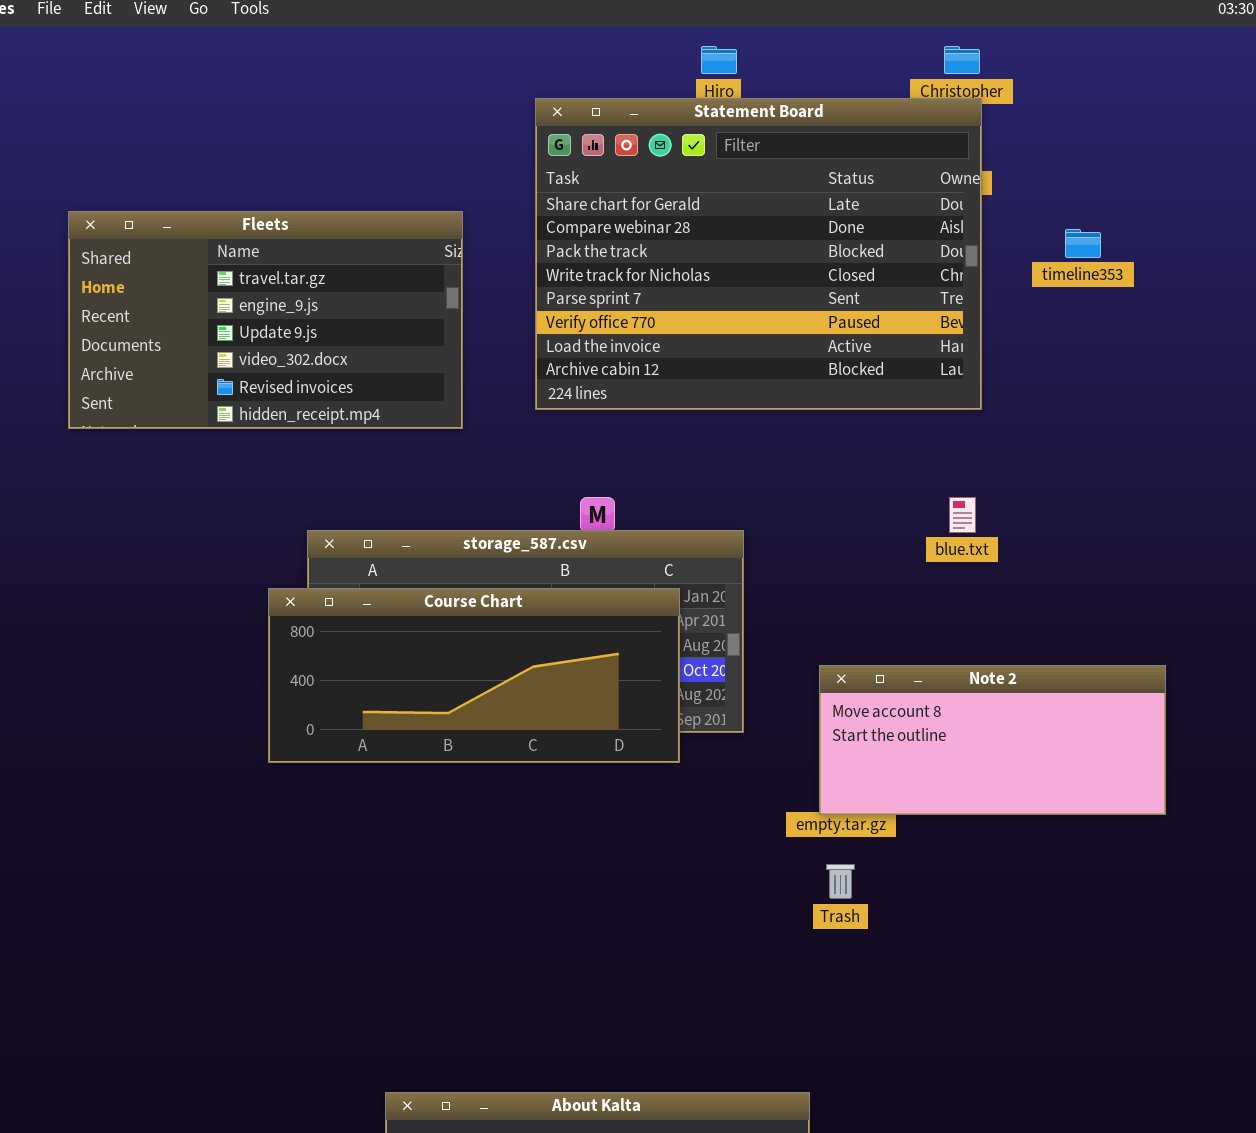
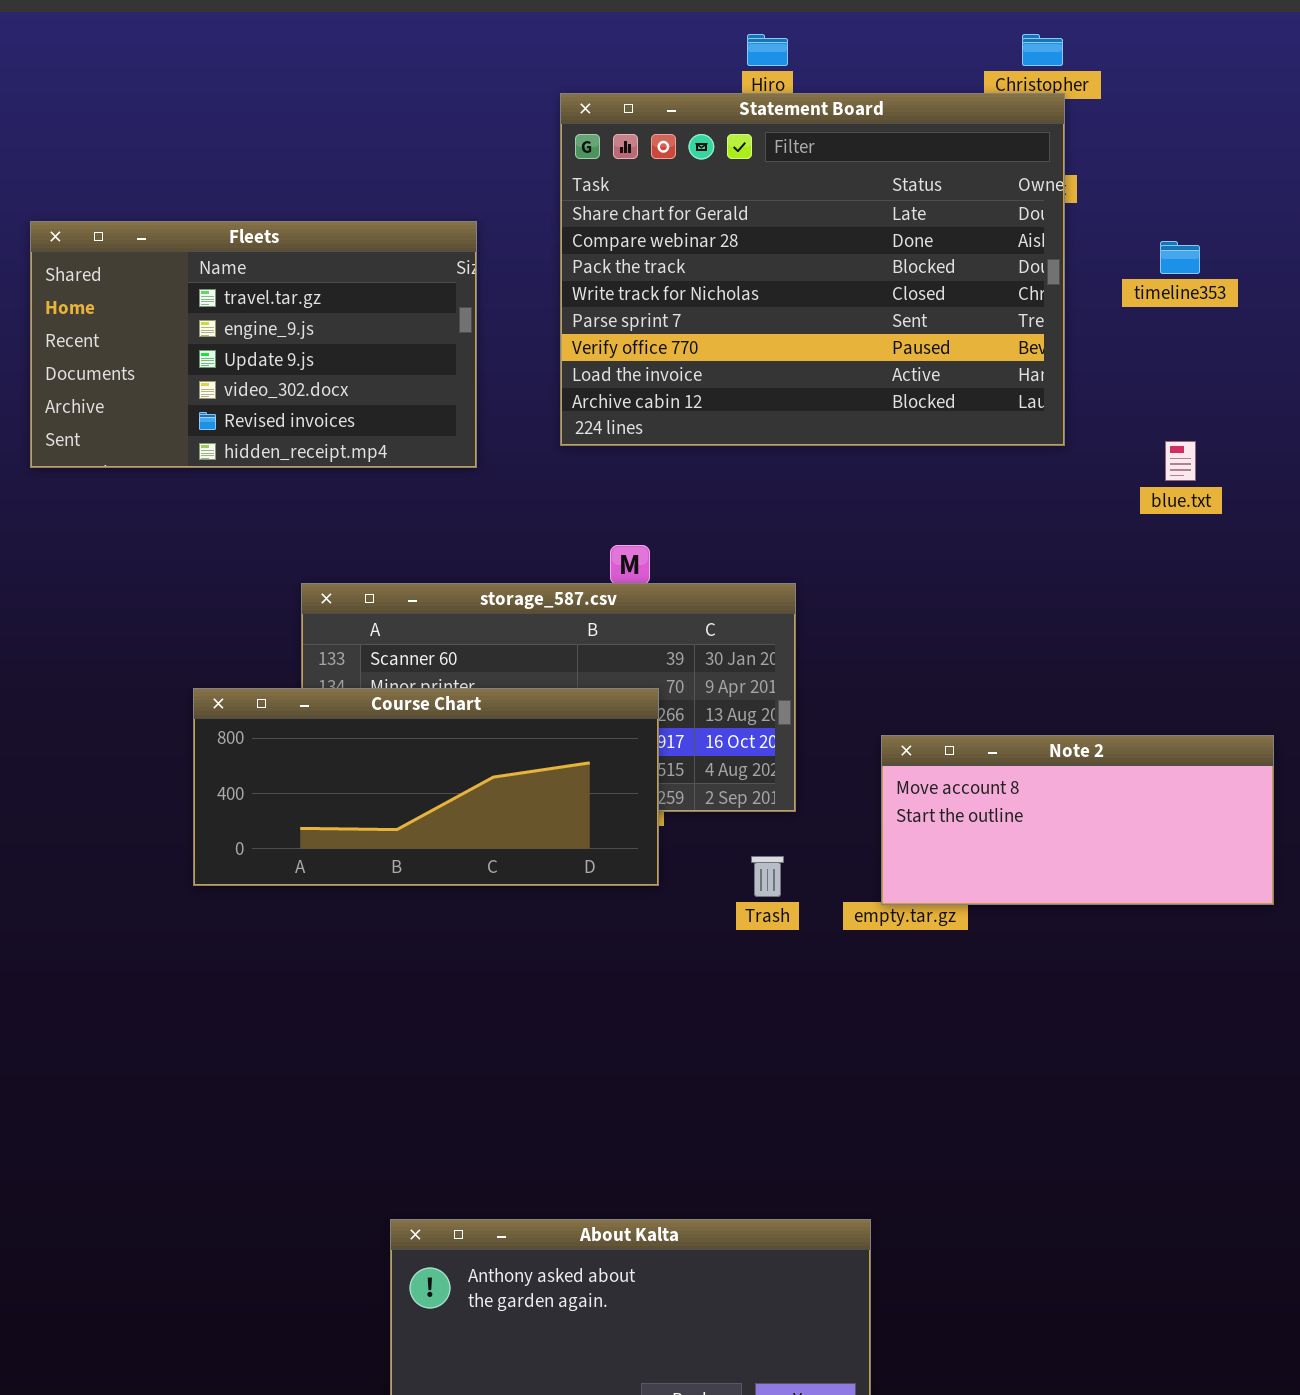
blue.txt: [949,497,976,533] -> [1165,441,1196,481], moved
Course Chart: [268,588,680,763] -> [193,688,659,886], moved
Trash: [826,864,855,899] -> [751,856,784,897], moved

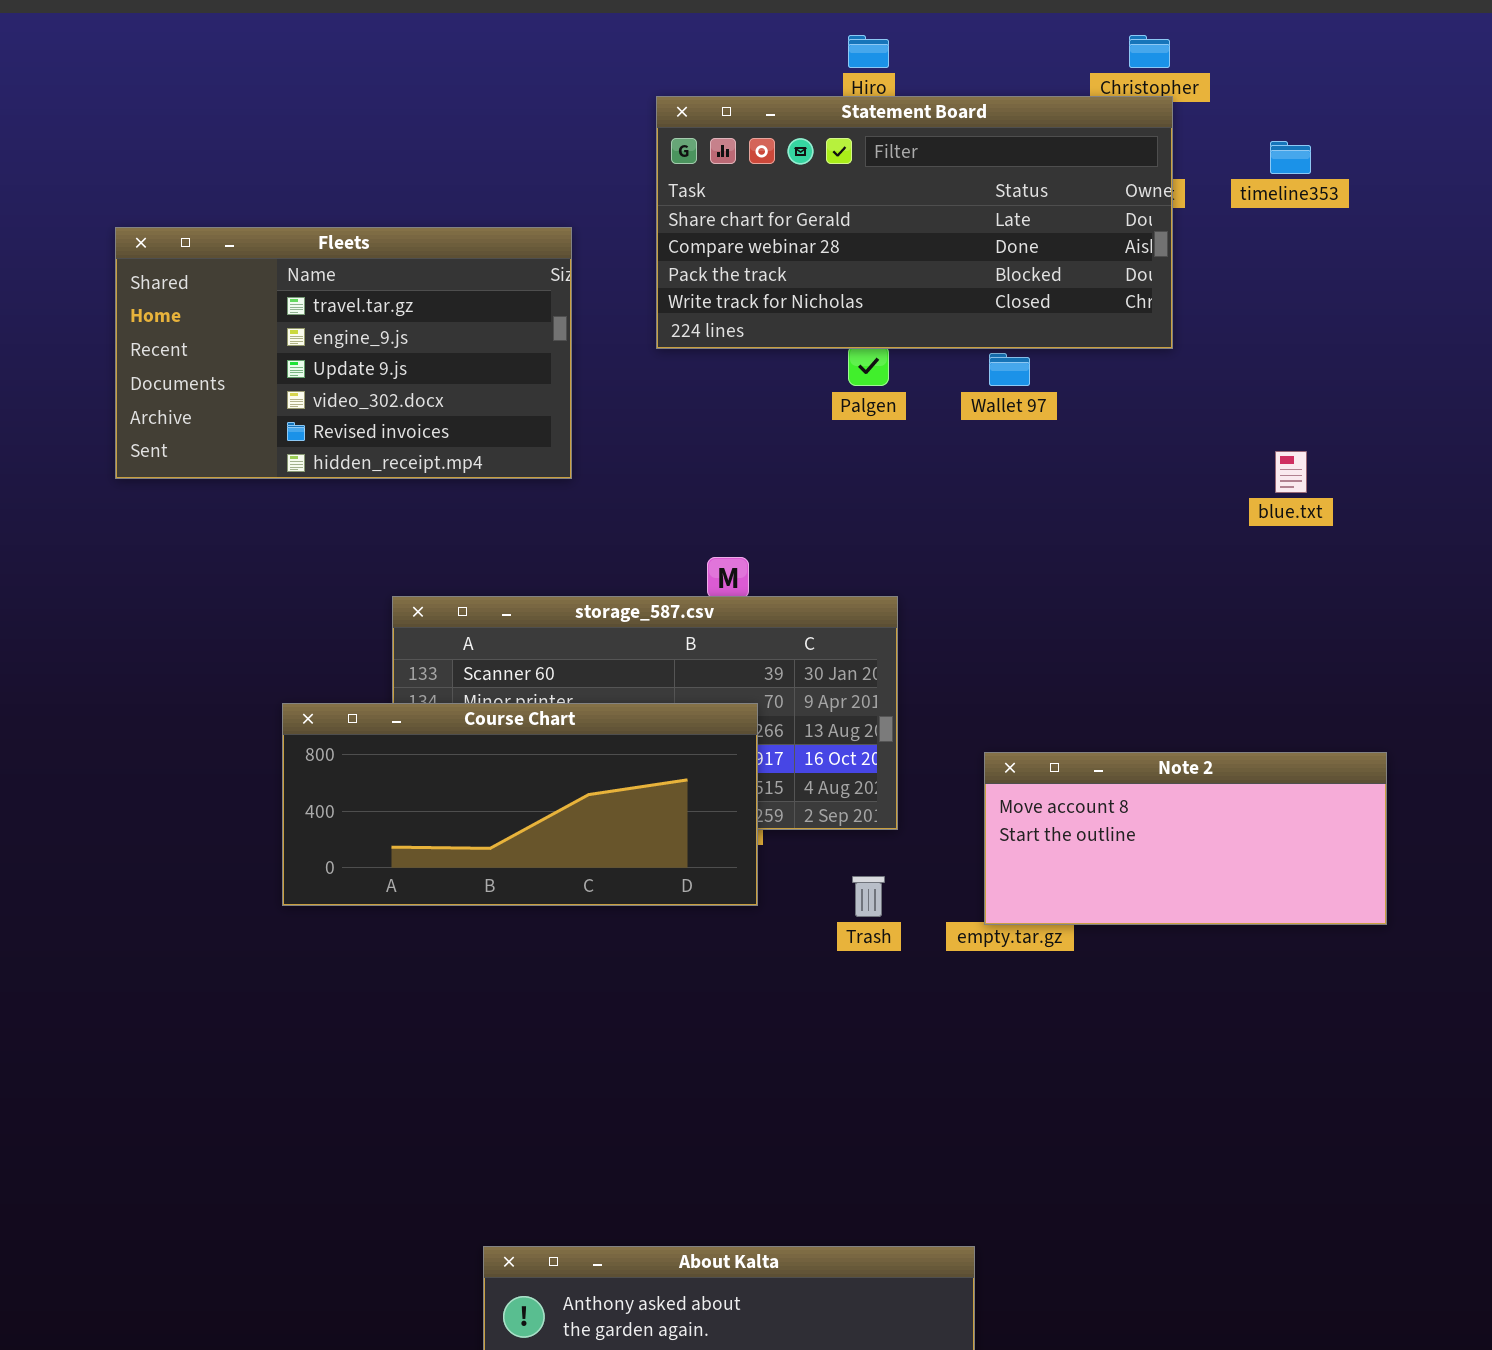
Statement Board: [560,93,1065,446] -> [656,96,1173,349], resized
timeline353: [1160,241,1200,274] -> [1270,141,1311,174], moved

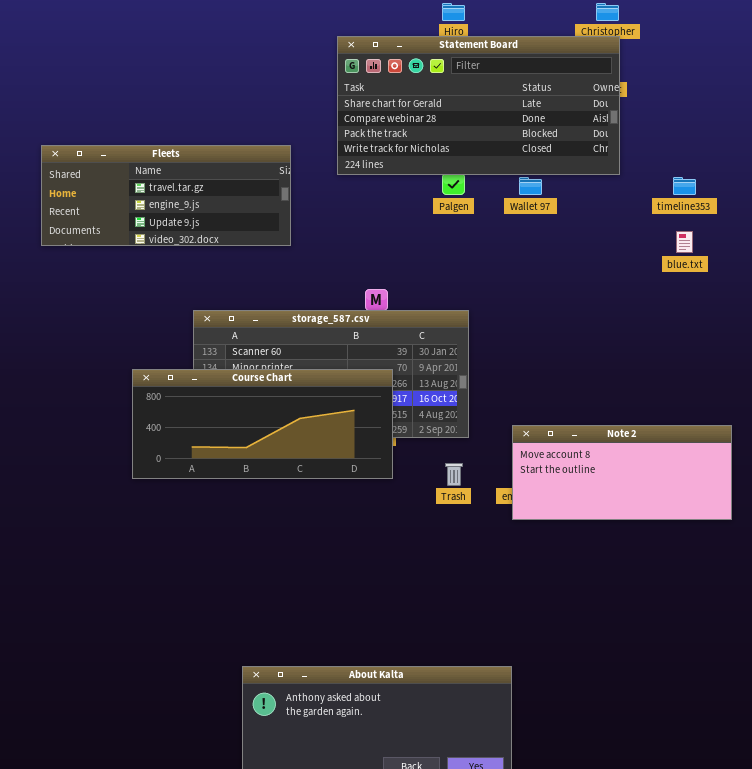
timeline353: [1270,141,1311,174] -> [673,177,696,195], moved
Fleets: [115,227,572,479] -> [41,145,291,246], resized
Note 2: [984,752,1387,925] -> [512,425,732,520], moved

